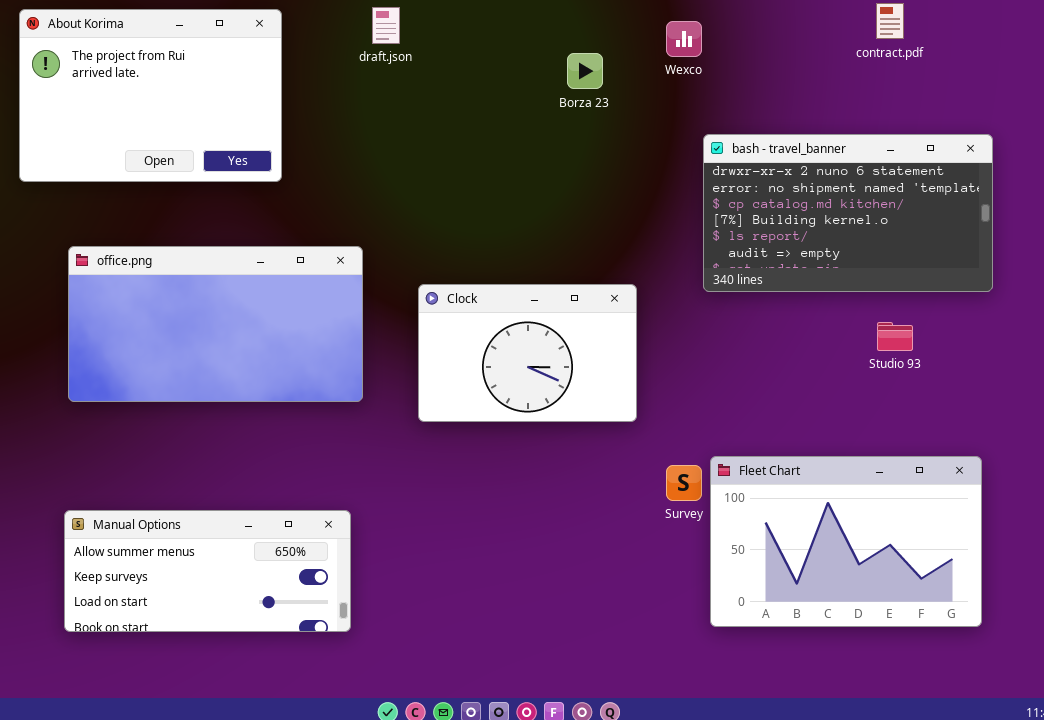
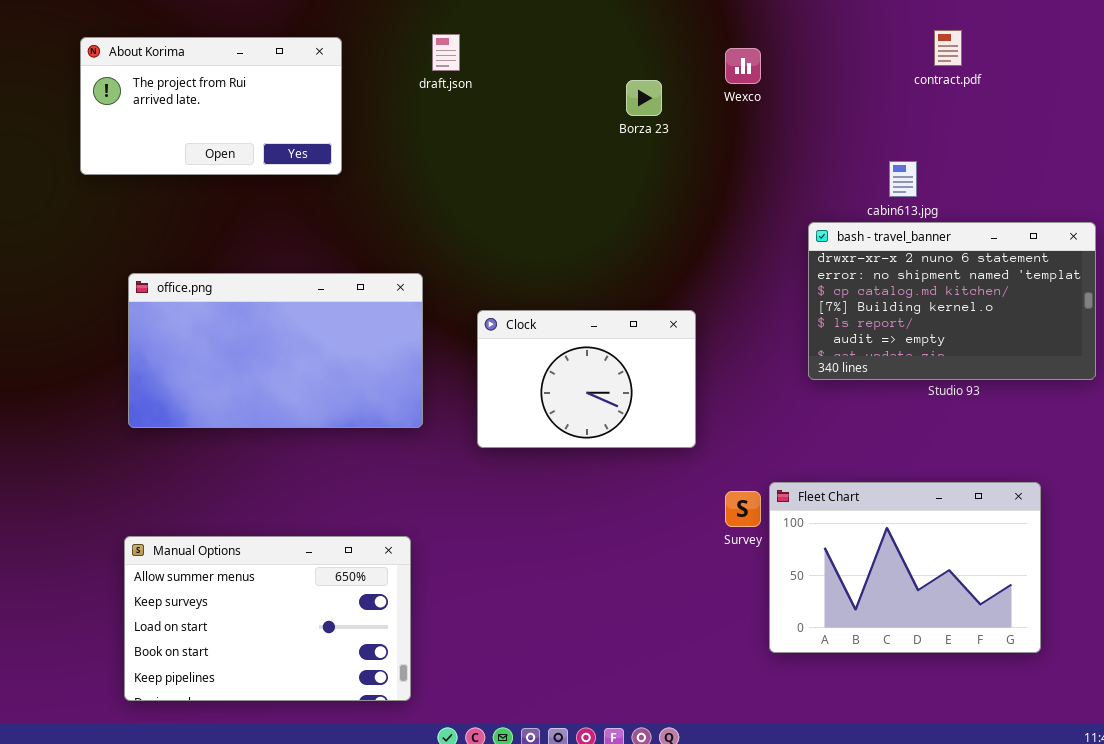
About Korima: [19,9,282,182] -> [80,37,342,175], resized
bash - travel_banner: [703,134,993,292] -> [808,222,1096,380], moved
Manual Options: [64,510,351,632] -> [124,536,411,701], resized

